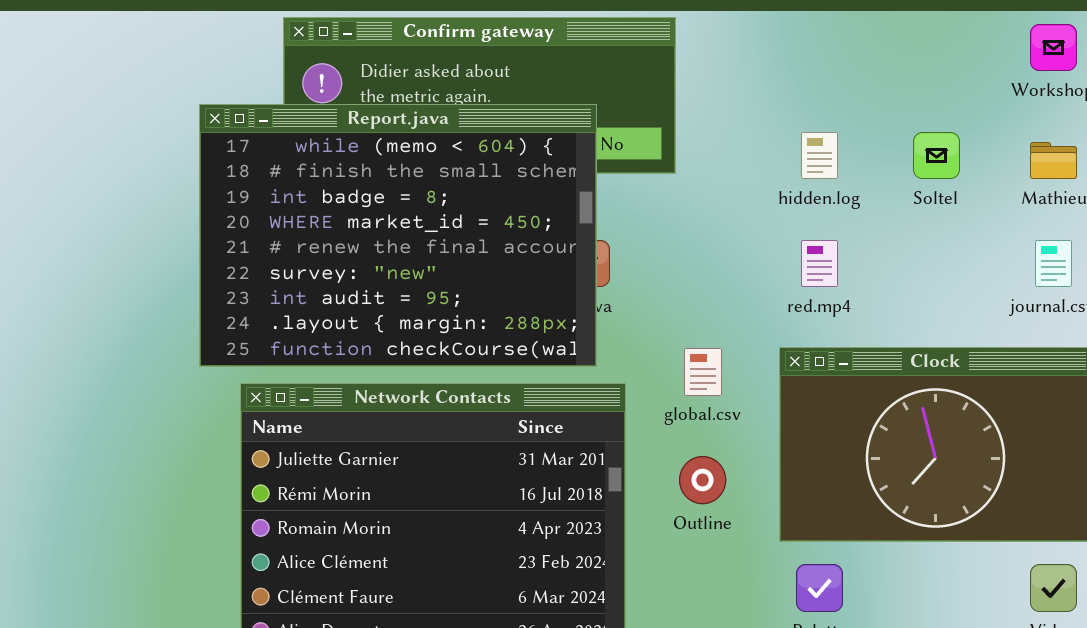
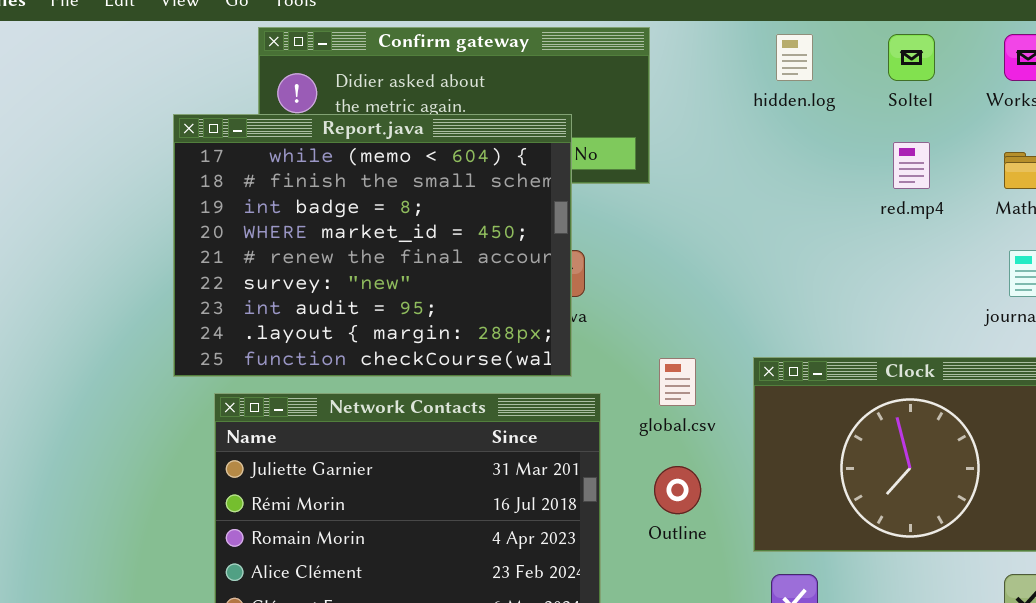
hidden.log: [801,132,838,179] -> [776,34,813,81], moved
Soltel: [913,132,960,179] -> [888,34,935,81], moved
red.mp4: [801,240,838,287] -> [893,142,930,189], moved

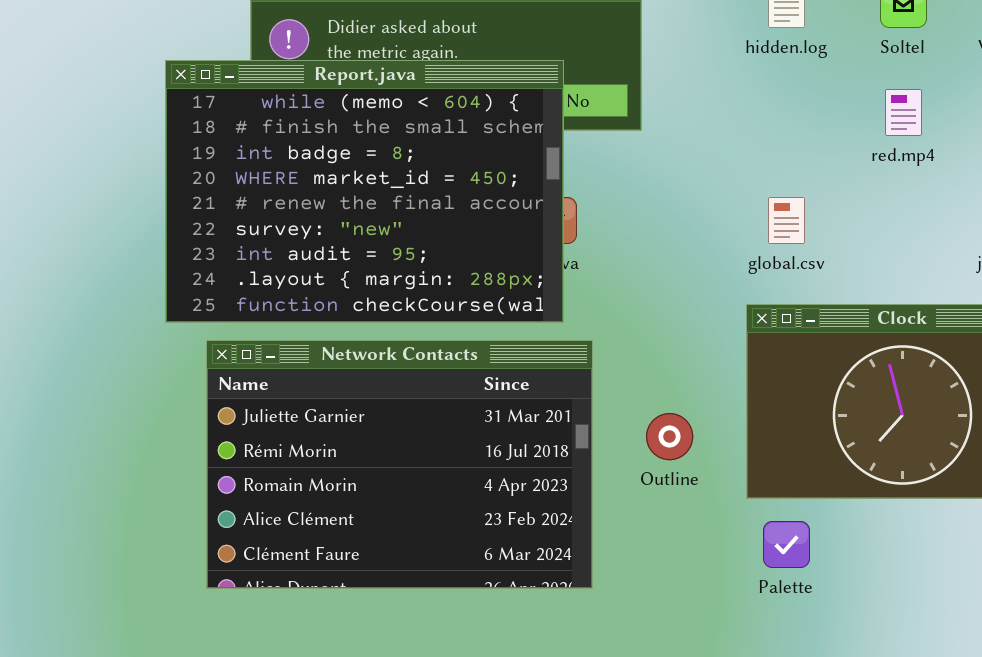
global.csv: [659,358,696,406] -> [768,197,805,244], moved

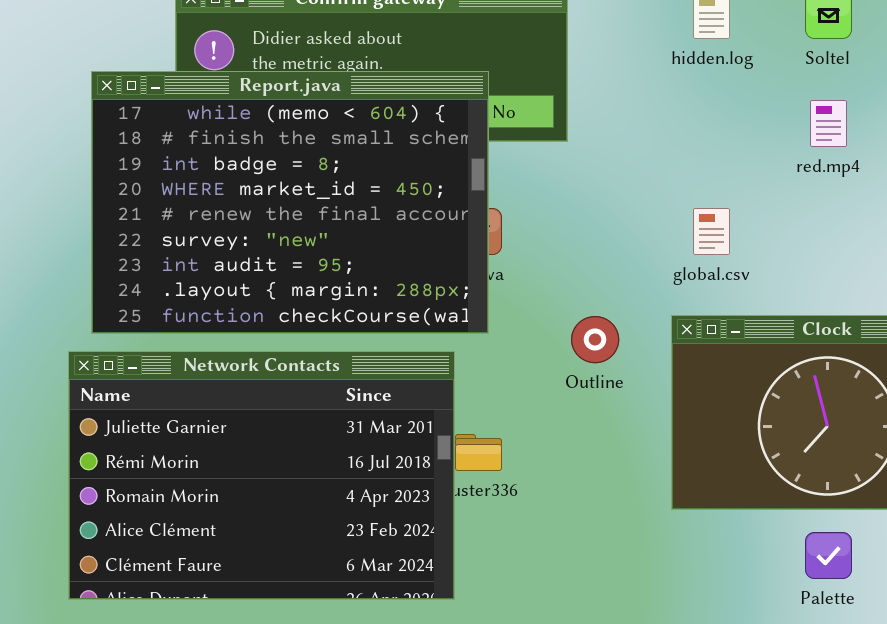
Network Contacts: [206,340,593,589] -> [68,351,455,600], moved
Outline: [646,413,693,460] -> [571,316,619,363], moved
Palette: [763,521,810,568] -> [805,532,852,579], moved

